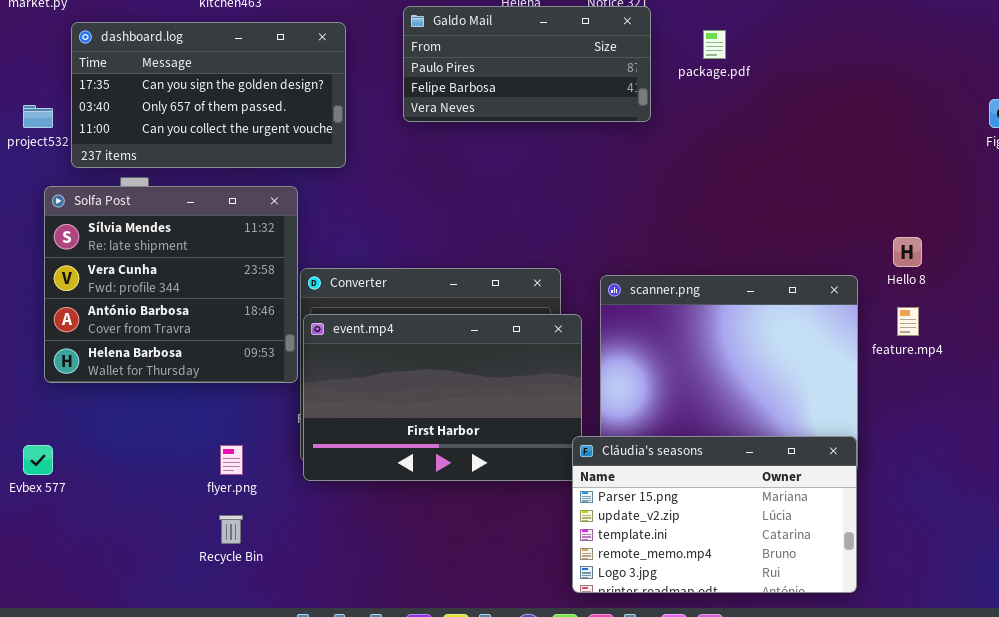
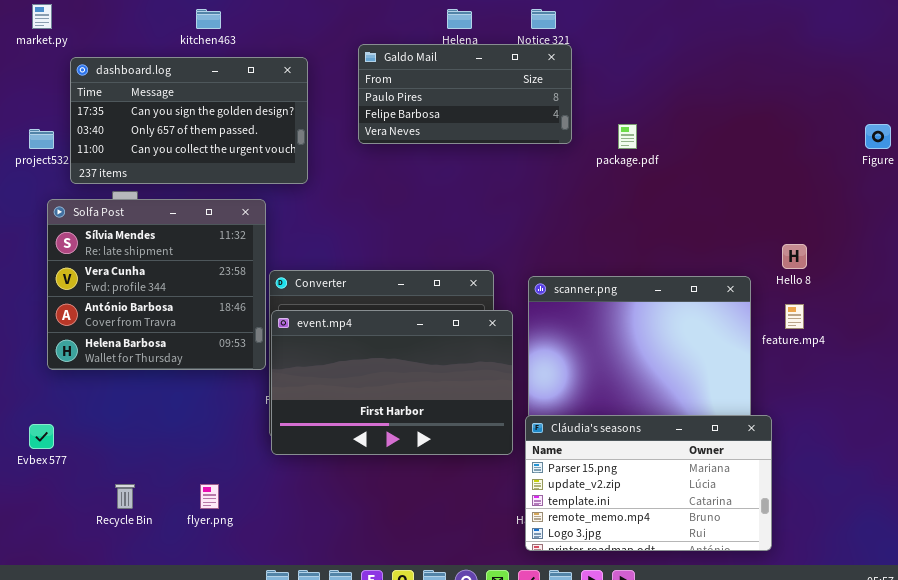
package.pdf: [703,30,726,59] -> [618,124,637,149], moved
Cláudia's seasons: [572,436,857,593] -> [525,415,772,551], moved
flyer.png: [220,445,243,475] -> [200,484,219,509], moved
Recycle Bin: [219,515,243,544] -> [115,484,135,509], moved

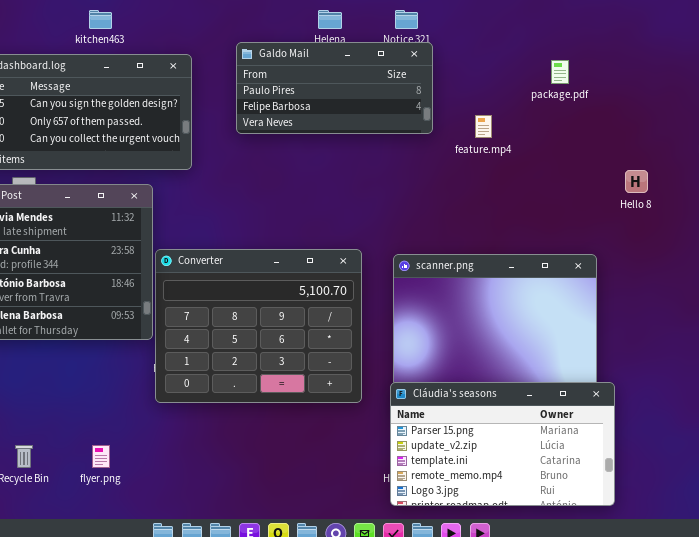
package.pdf: [618,124,637,149] -> [551,60,569,84], moved
Hello 8: [782,244,807,269] -> [625,170,648,193], moved
feature.mp4: [785,304,804,329] -> [475,115,492,138], moved
event.mp4: [271,310,513,455] -> none, closed

